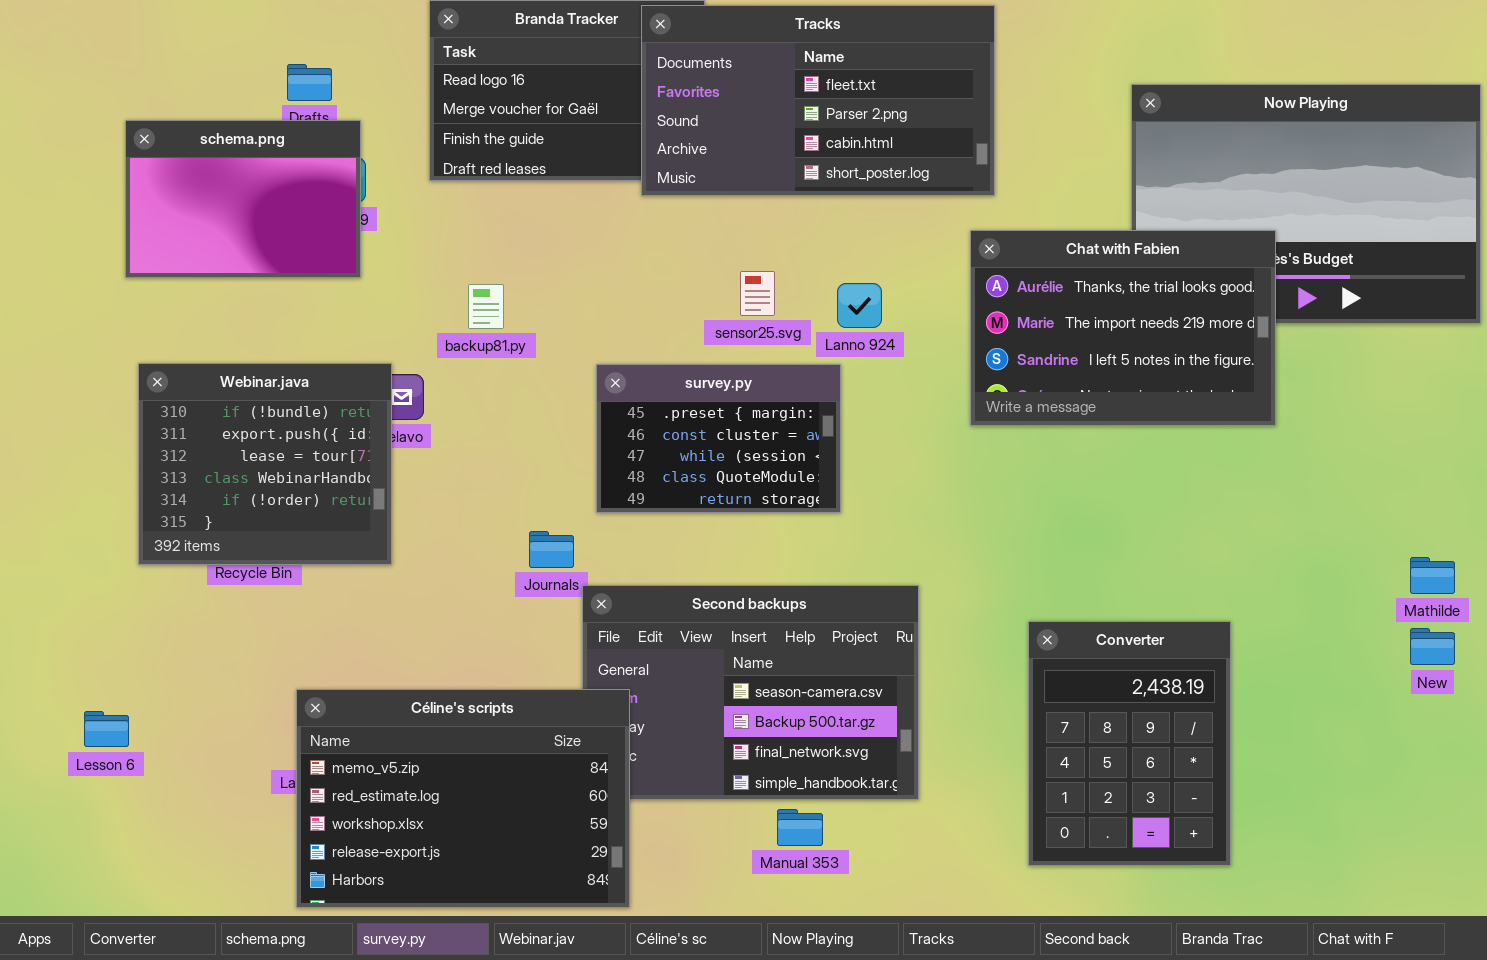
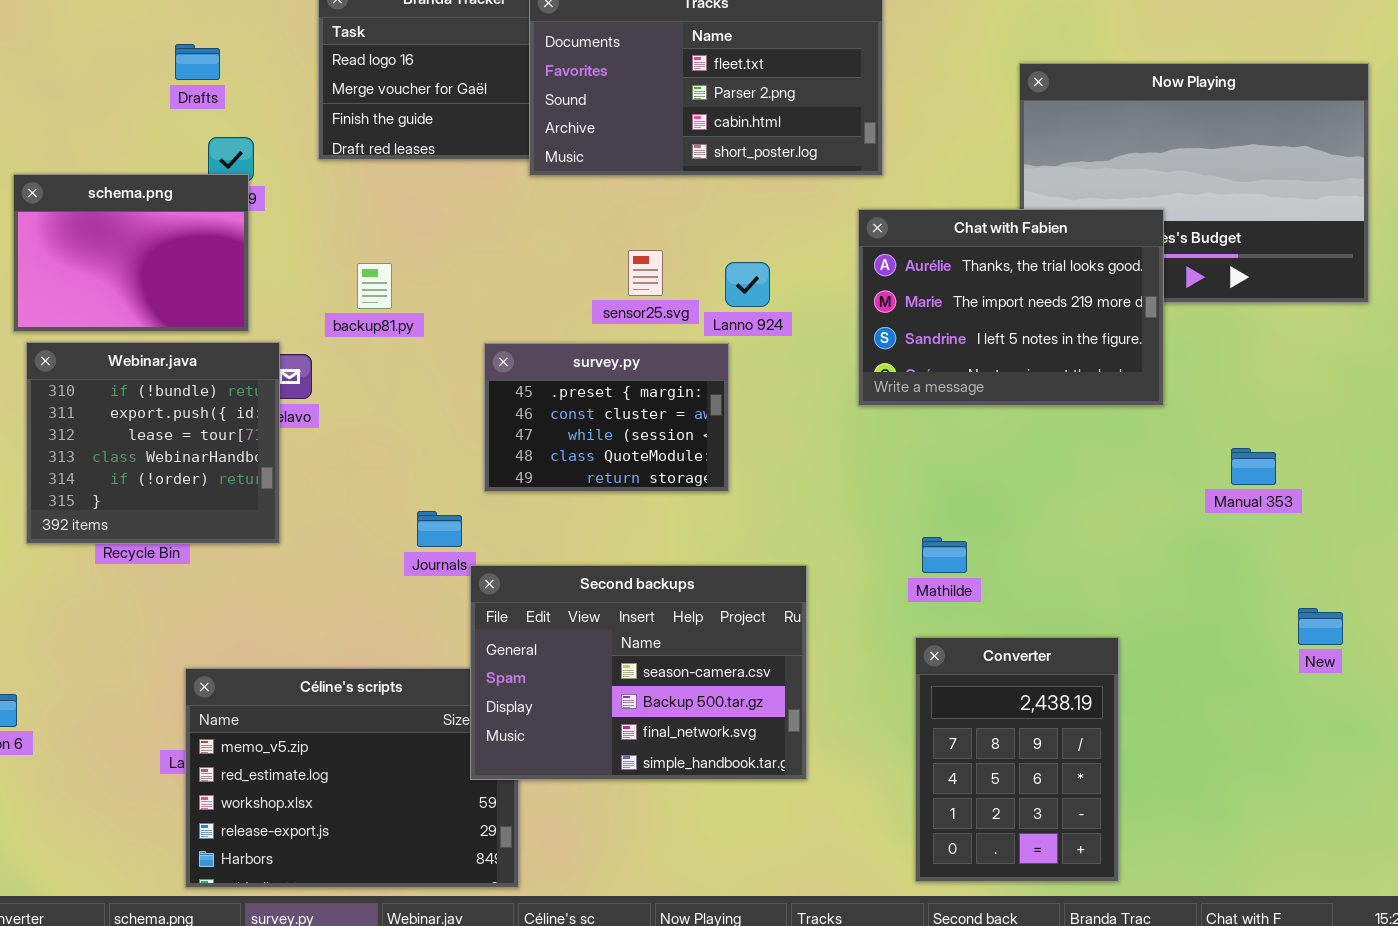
schema.png: [125,120,361,278] -> [13,174,249,332], moved
Mathilde: [1410,557,1455,594] -> [922,537,967,573], moved
Second backups: [582,585,919,800] -> [470,565,807,780], raised
Converter: [1028,621,1231,866] -> [915,637,1119,882], moved
Manual 353: [777,809,823,846] -> [1231,448,1276,485], moved

